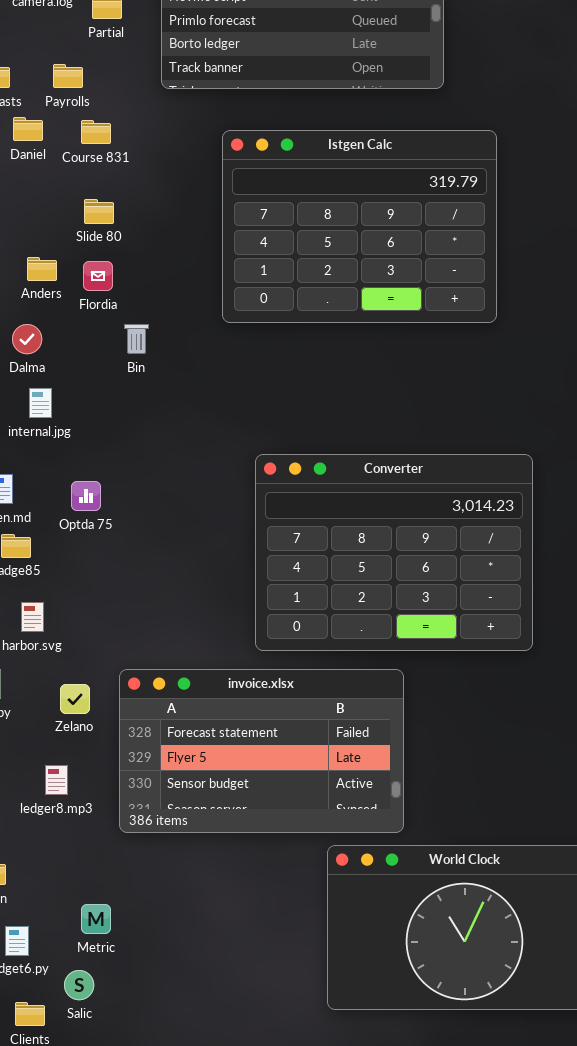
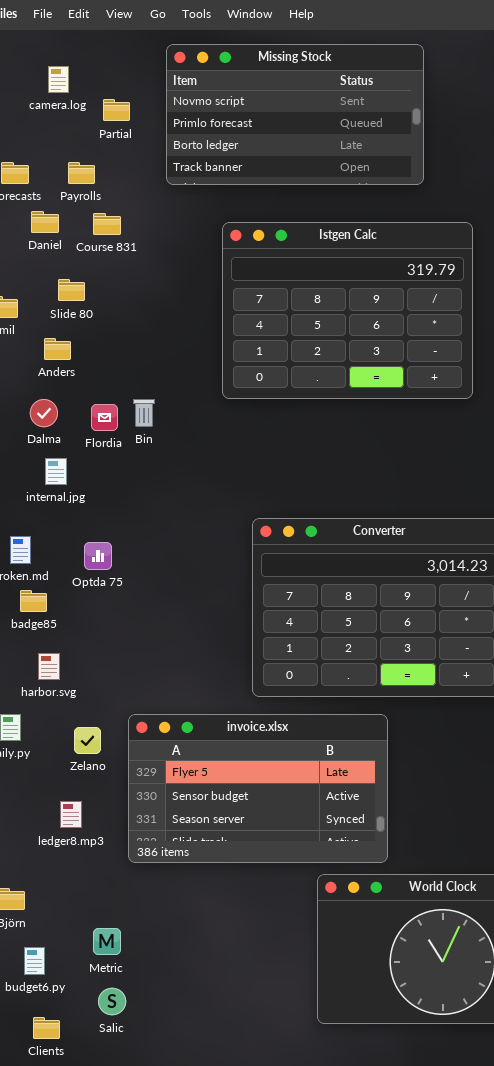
Slide 80: [84,199,114,224] -> [58,279,85,301], moved
Flordia: [83,261,113,291] -> [91,404,118,431], moved
invoice.xlsx: [119,669,404,833] -> [128,714,388,863], scrolled down 1 row
Salic: [64,970,94,1000] -> [98,988,126,1015], moved

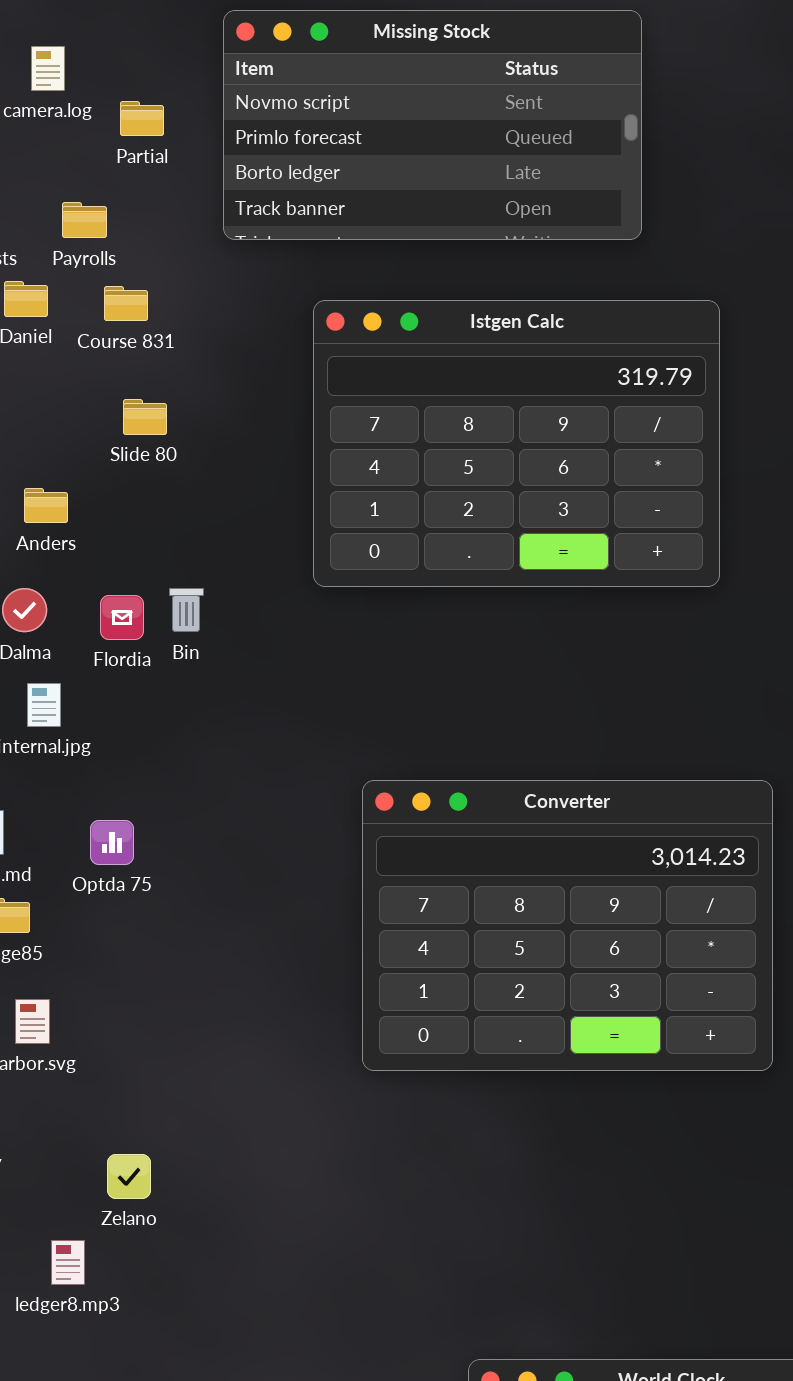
Slide 80: [58,279,85,301] -> [123,399,167,435], moved
invoice.xlsx: [128,714,388,863] -> none, closed
Zelano: [74,727,101,754] -> [107,1154,151,1199], moved

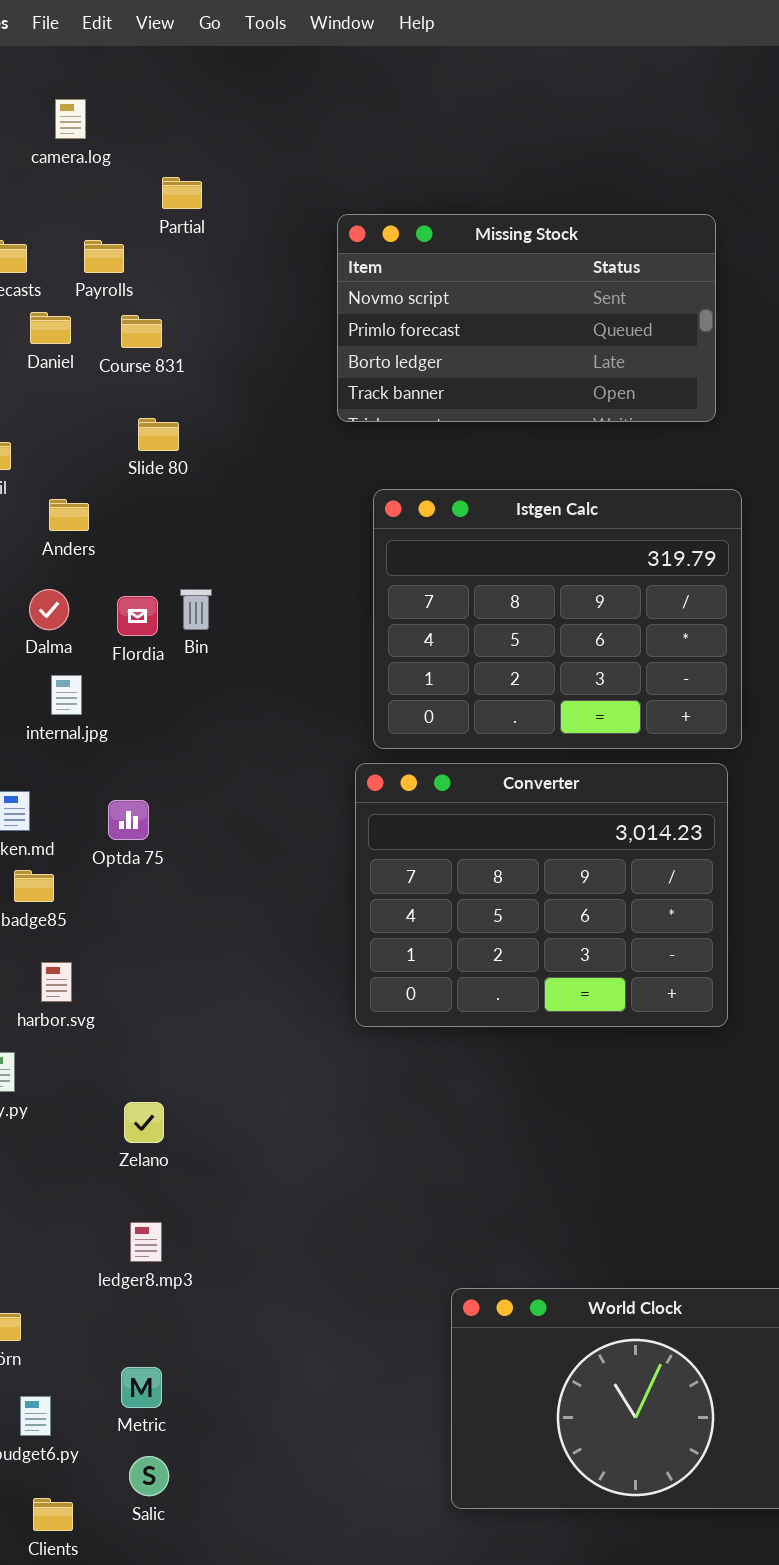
Missing Stock: [223,10,642,240] -> [337,214,716,422], moved
Partial: [120,101,164,136] -> [162,177,202,209], moved
Istgen Calc: [313,300,720,587] -> [373,489,742,749], moved
ledger8.mp3: [51,1240,85,1285] -> [130,1222,162,1262], moved

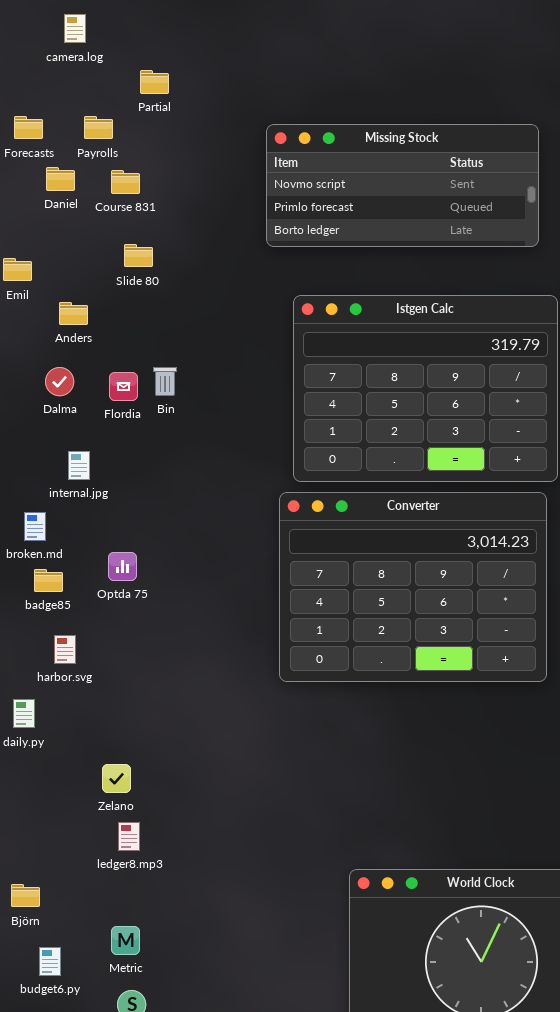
Missing Stock: [337,214,716,422] -> [266,124,539,247], resized
internal.jpg: [51,675,82,715] -> [68,451,90,480], moved
Optda 75: [108,800,149,840] -> [108,552,137,581], moved
Zelano: [124,1102,164,1143] -> [102,764,131,793], moved

